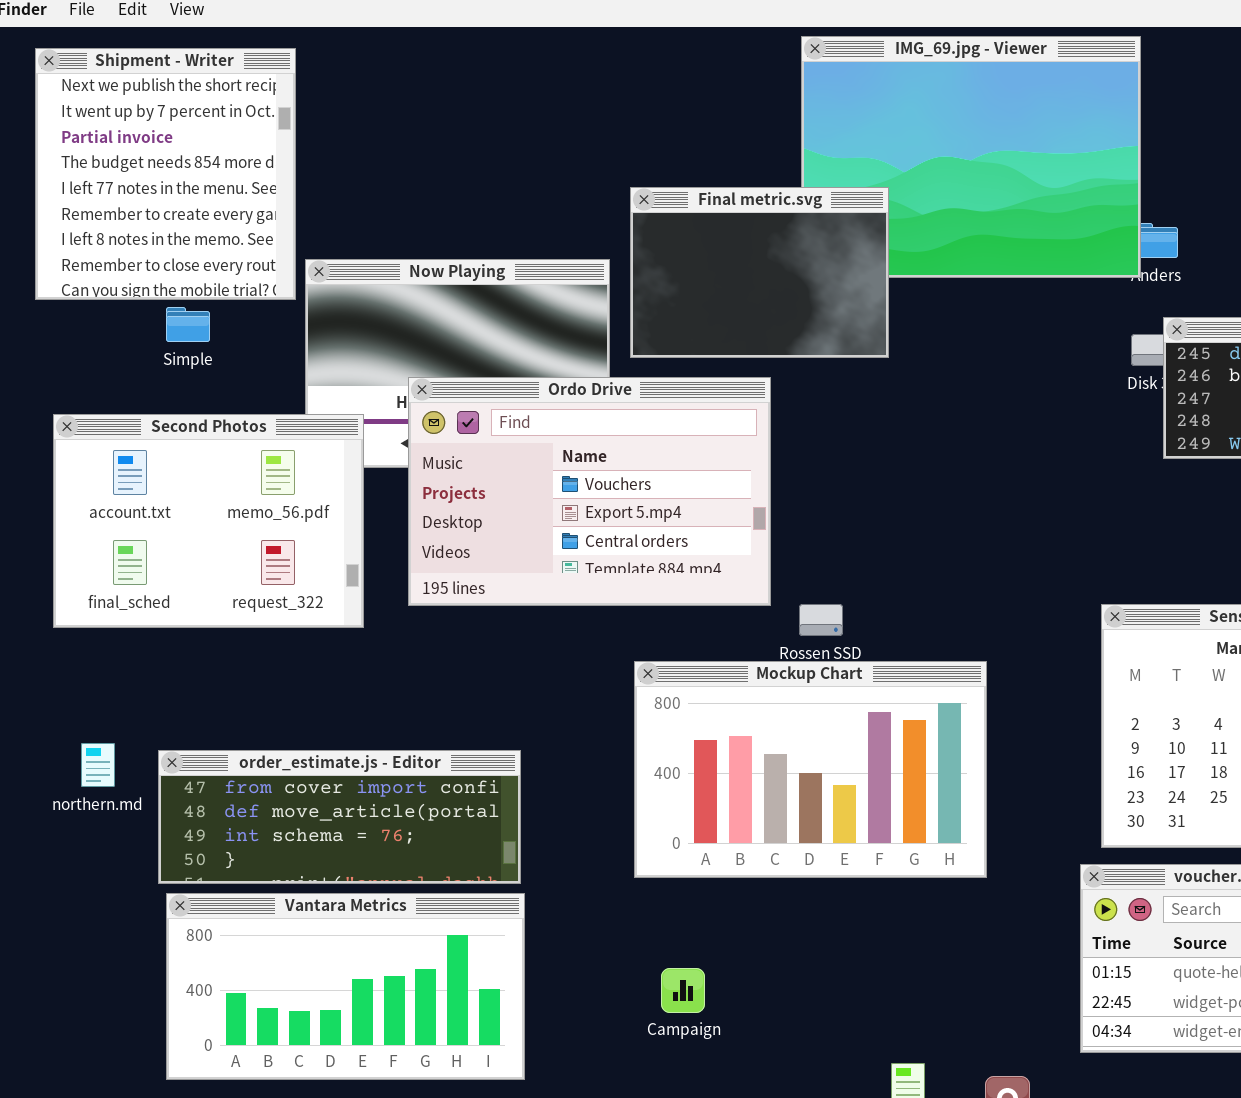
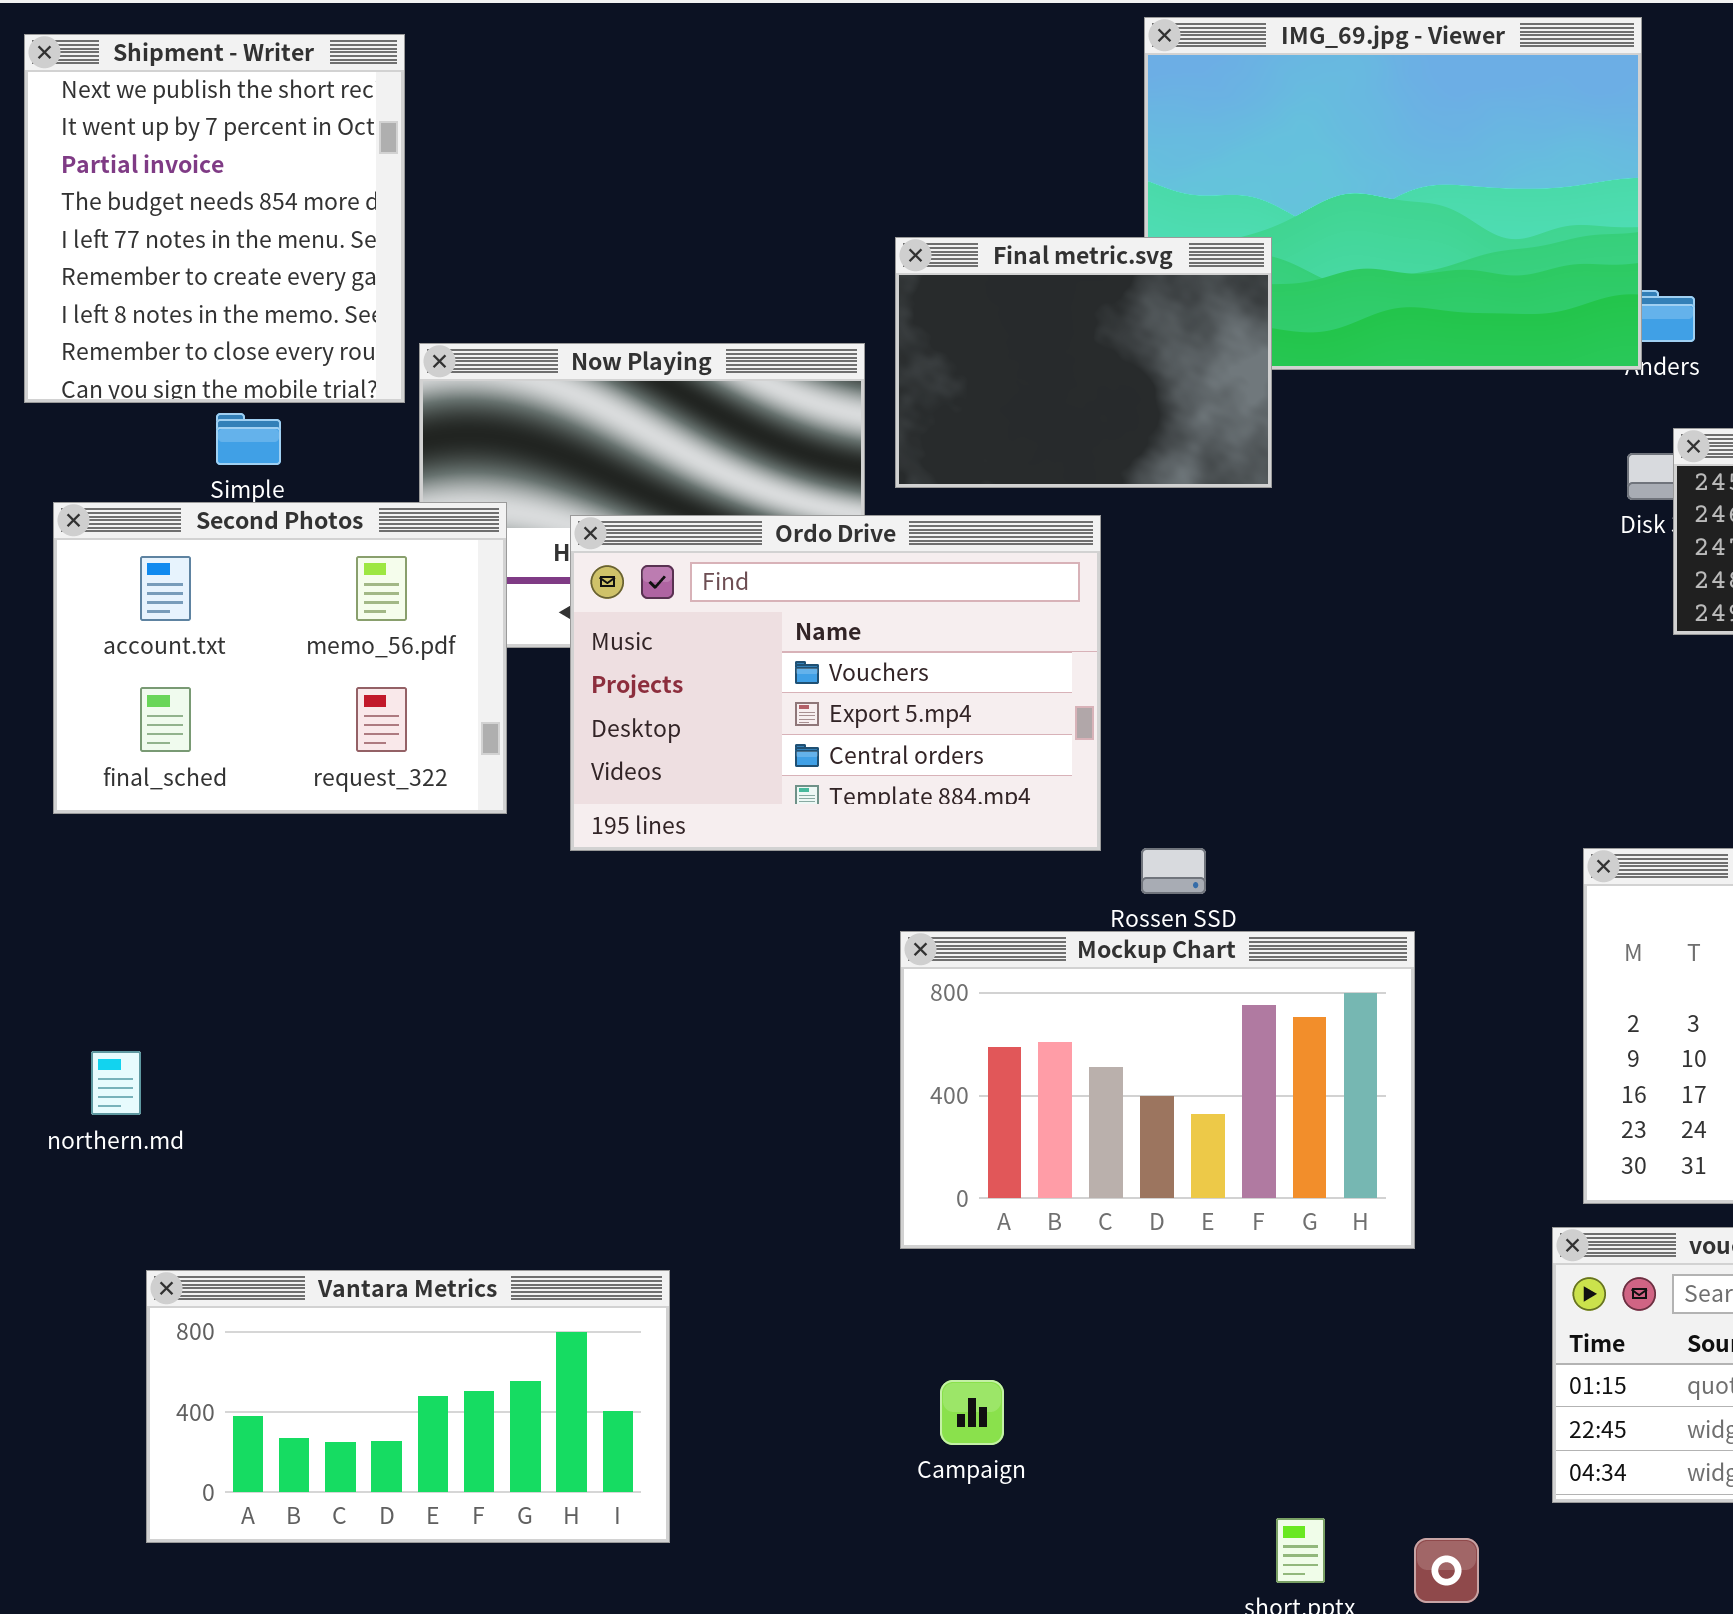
Second Photos: [53,414,364,628] -> [53,502,507,814], moved
order_estimate.js - Editor: [158,750,521,884] -> none, closed
Vantara Metrics: [166,893,525,1080] -> [146,1270,670,1543], moved

